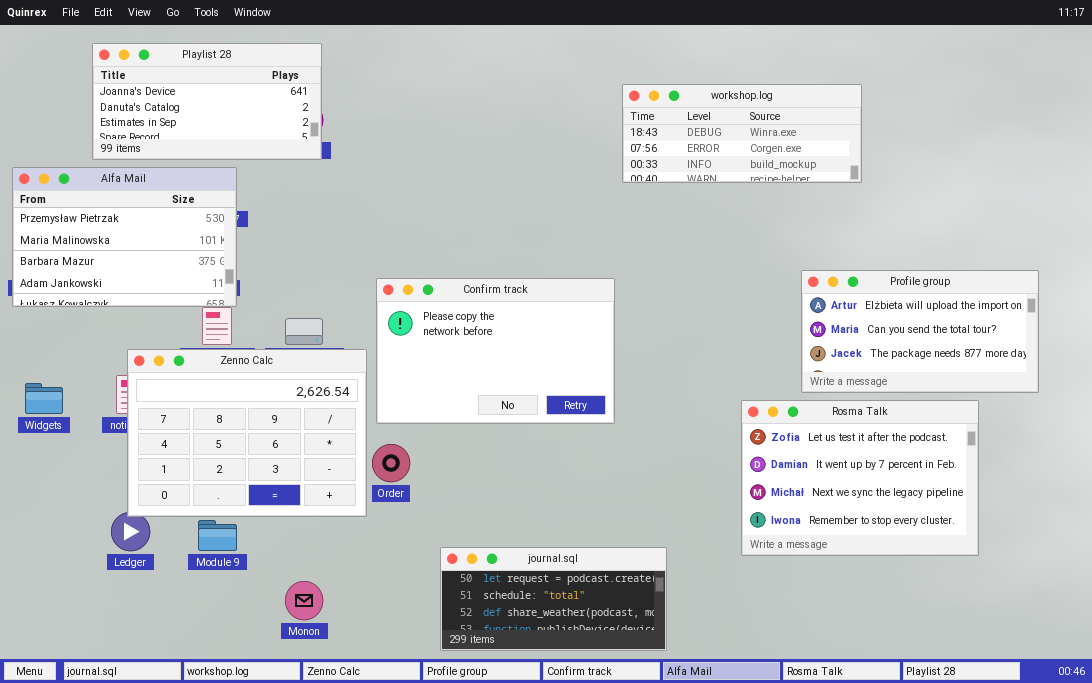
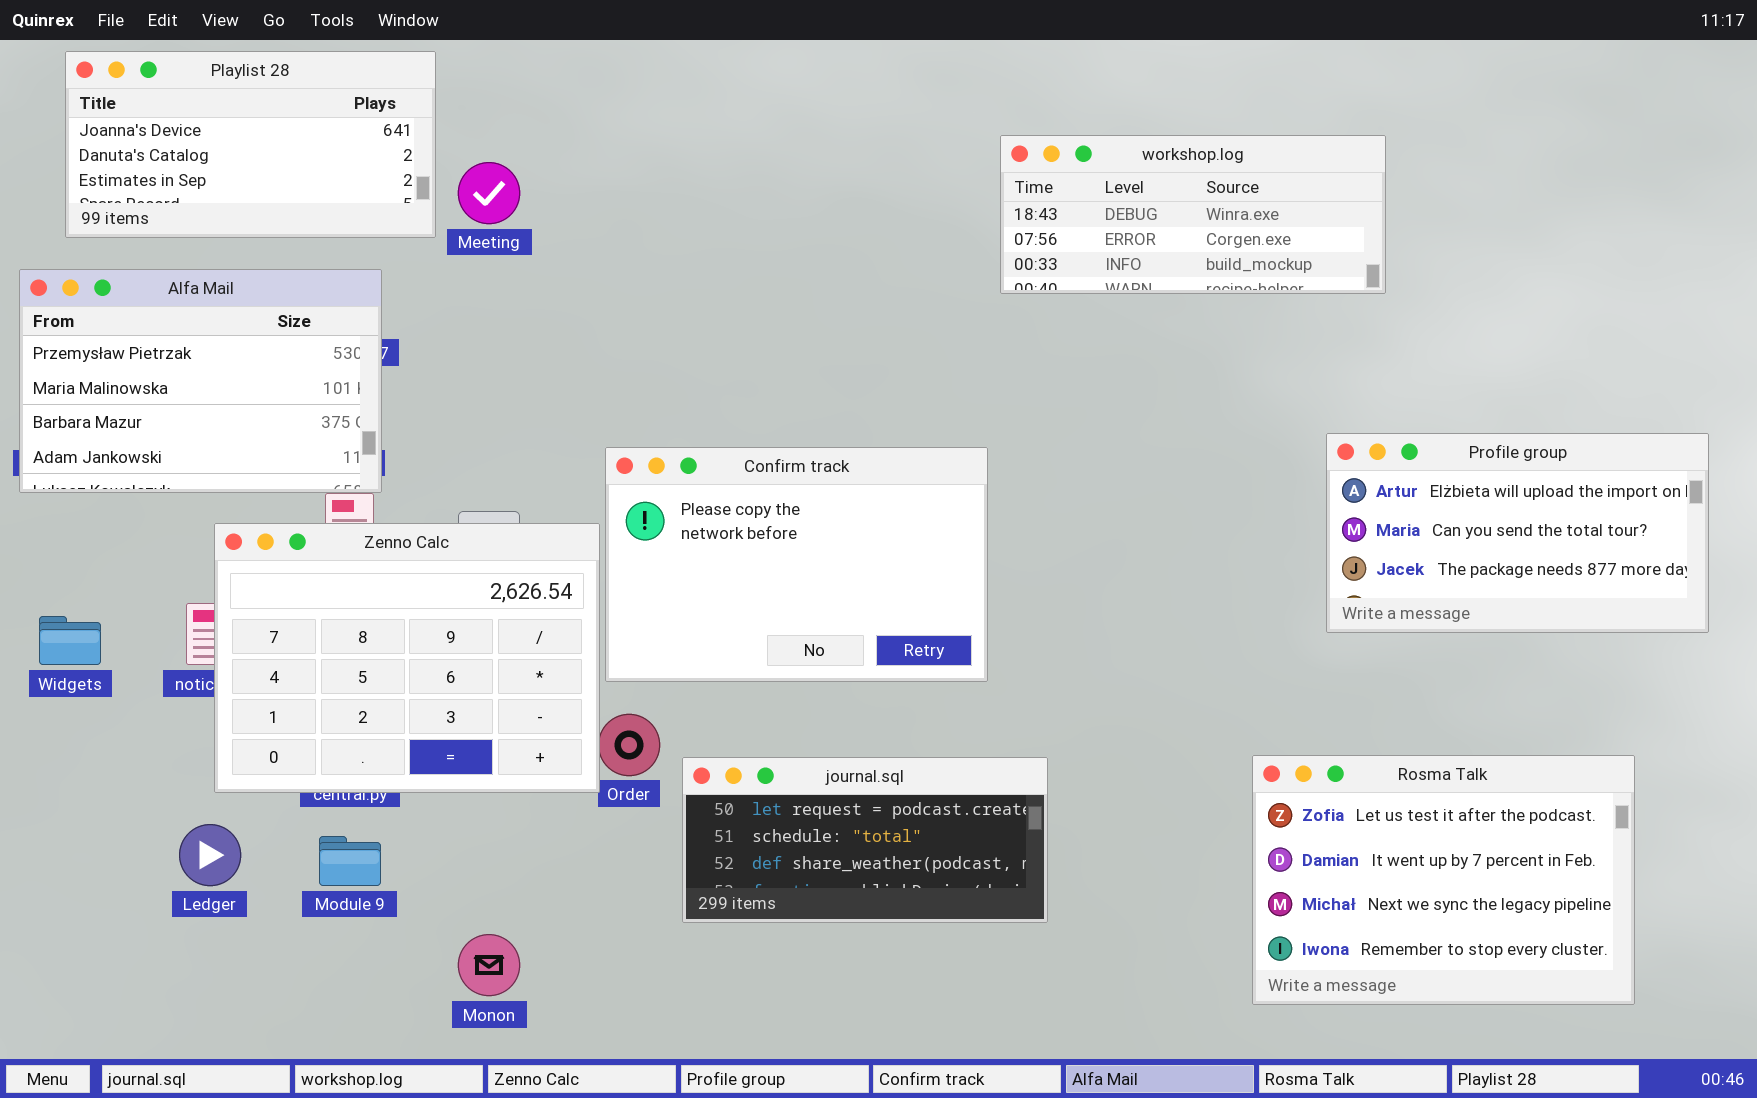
Playlist 28: [92,43,322,160] -> [65,51,436,238], moved
Profile group: [801,270,1039,393] -> [1326,433,1709,633], moved
Zenno Calc: [127,349,367,517] -> [214,523,600,793], moved
Rosma Talk: [741,400,979,556] -> [1252,755,1635,1005], moved
journal.sql: [440,547,667,651] -> [682,757,1048,923], moved

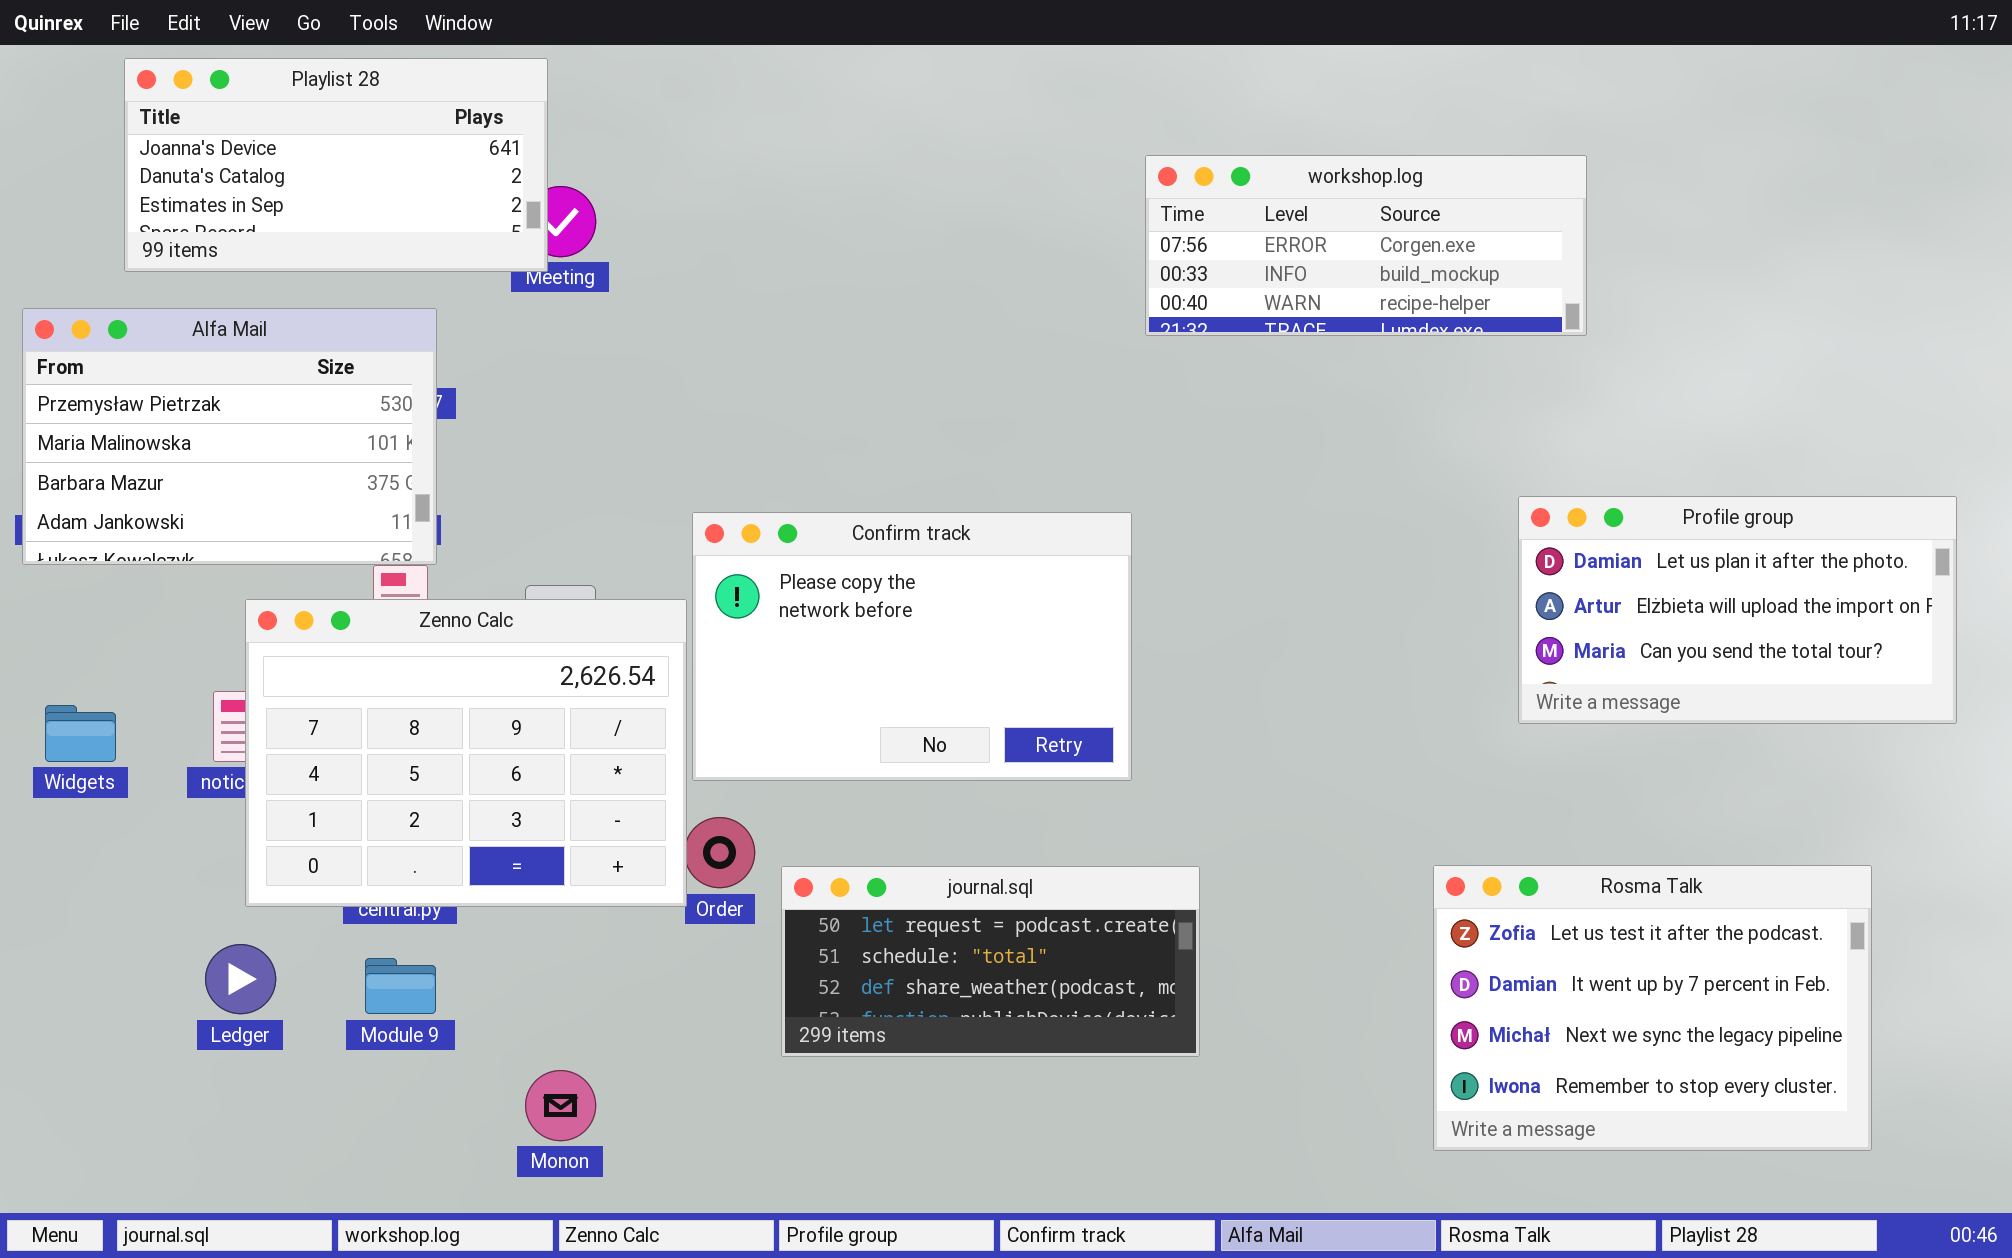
Playlist 28: [65,51,436,238] -> [124,58,548,272], moved
workshop.log: [1000,135,1386,294] -> [1145,155,1587,336], scrolled down 1 row
Profile group: [1326,433,1709,633] -> [1518,496,1957,724], scrolled up 1 row

